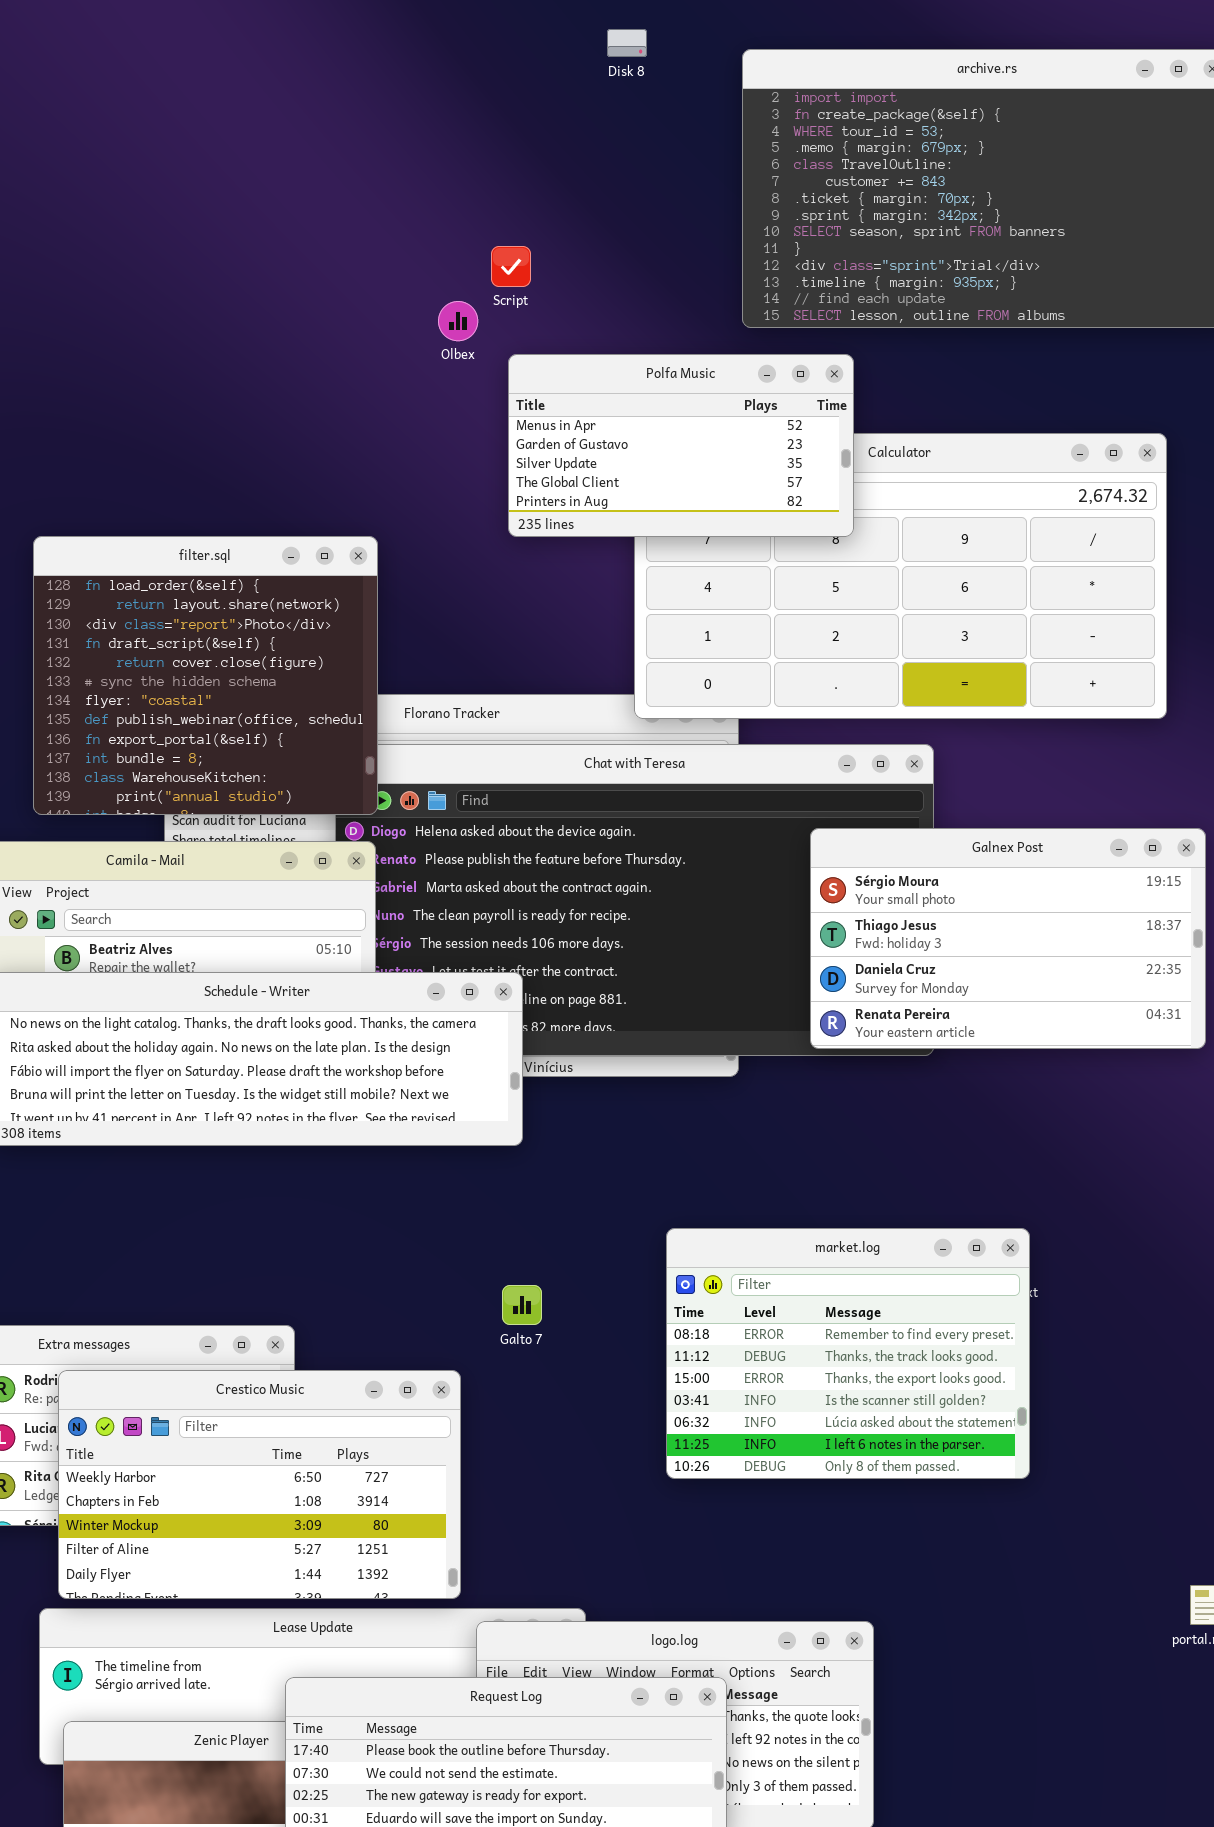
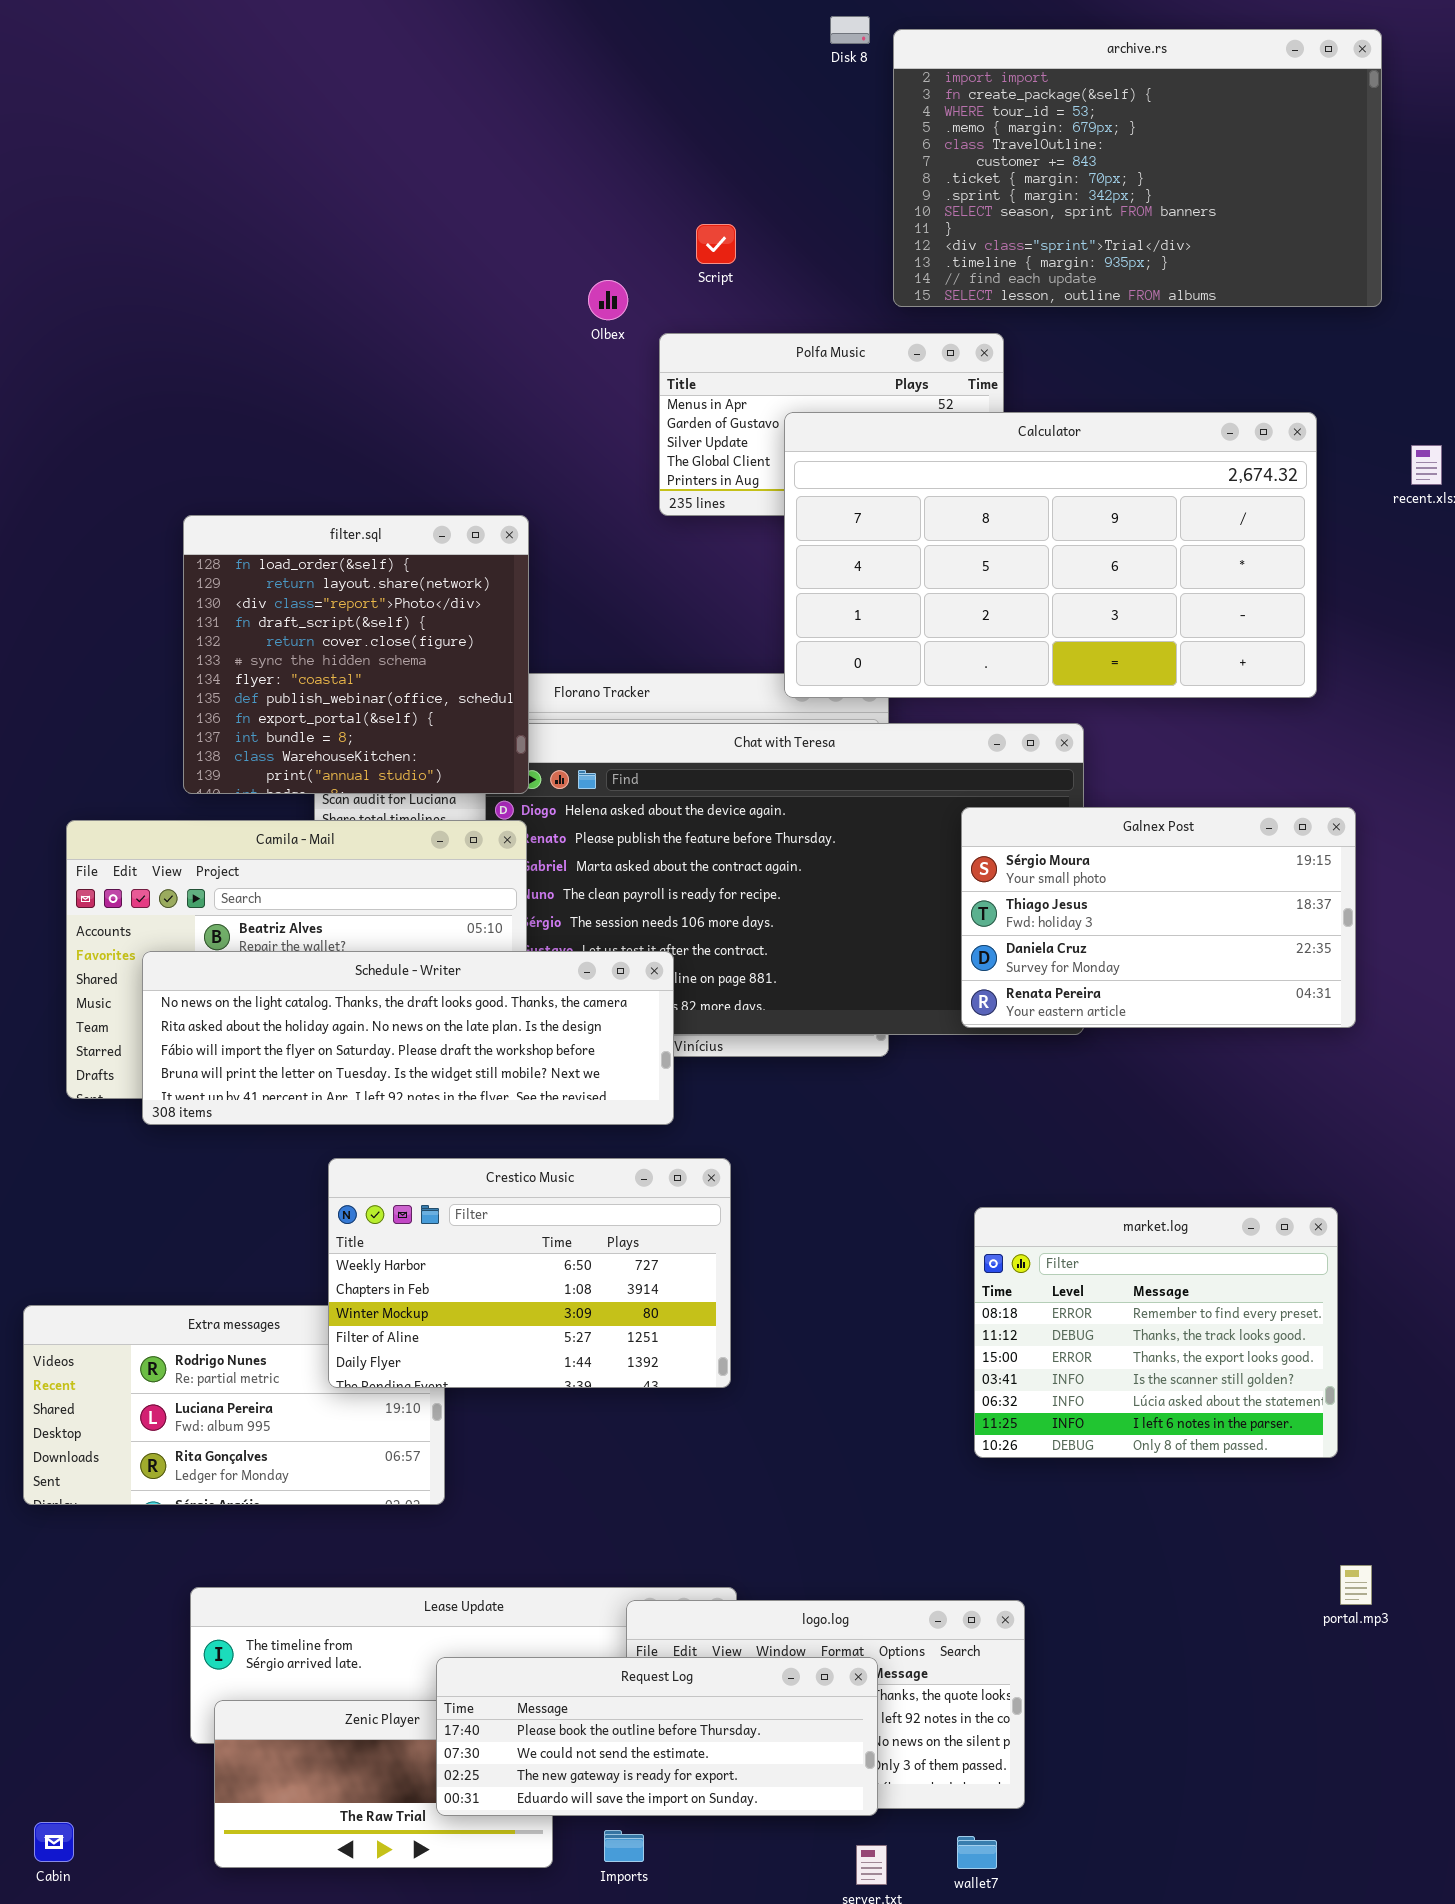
Disk 8: [607,29,647,57] -> [830,16,870,44], moved
Script: [491,246,531,287] -> [696,224,736,264], moved
Calculator: [634,433,1167,719] -> [784,412,1317,698], raised
market.log: [666,1228,1030,1479] -> [974,1207,1338,1458], moved
Crestico Music: [58,1370,461,1599] -> [328,1158,731,1388], moved

